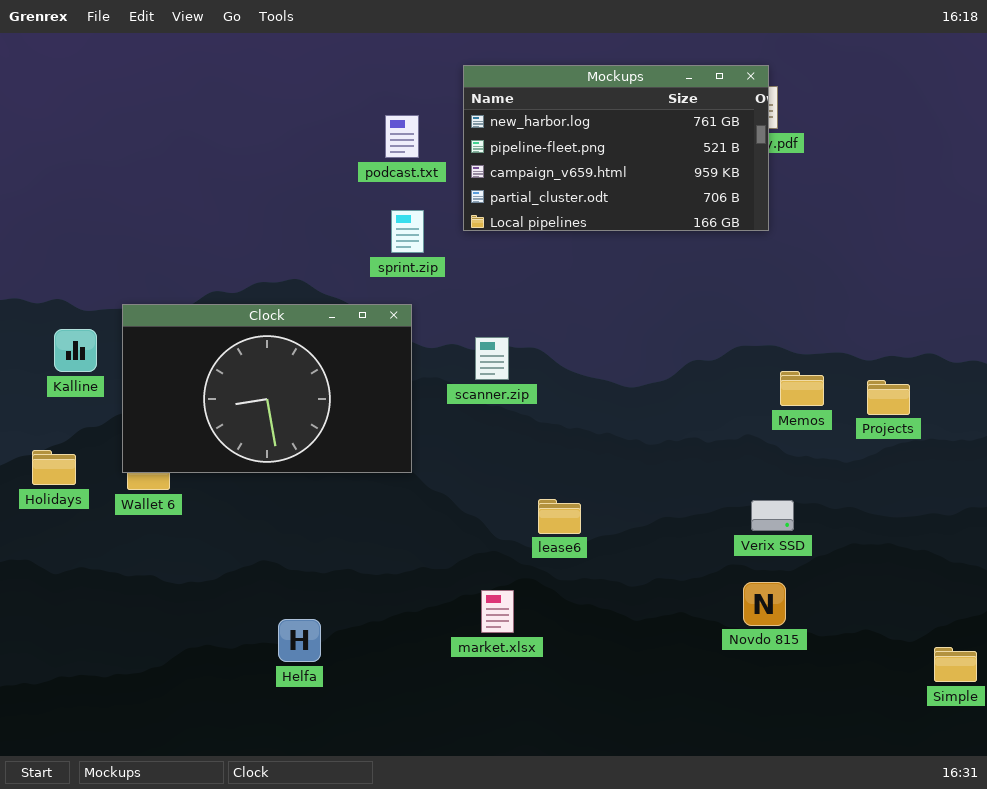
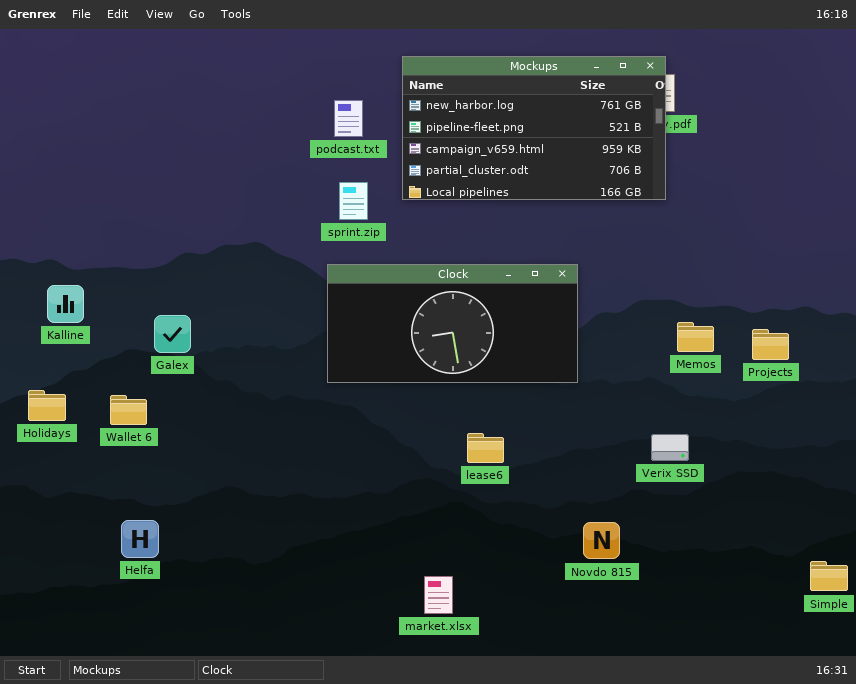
Clock: [122,304,412,473] -> [327,264,578,383], moved, resized
Novdo 815: [743,582,786,626] -> [583,522,620,559], moved
market.xlsx: [481,590,514,633] -> [424,576,453,614], moved
Helfa: [278,619,321,662] -> [121,520,159,558], moved

